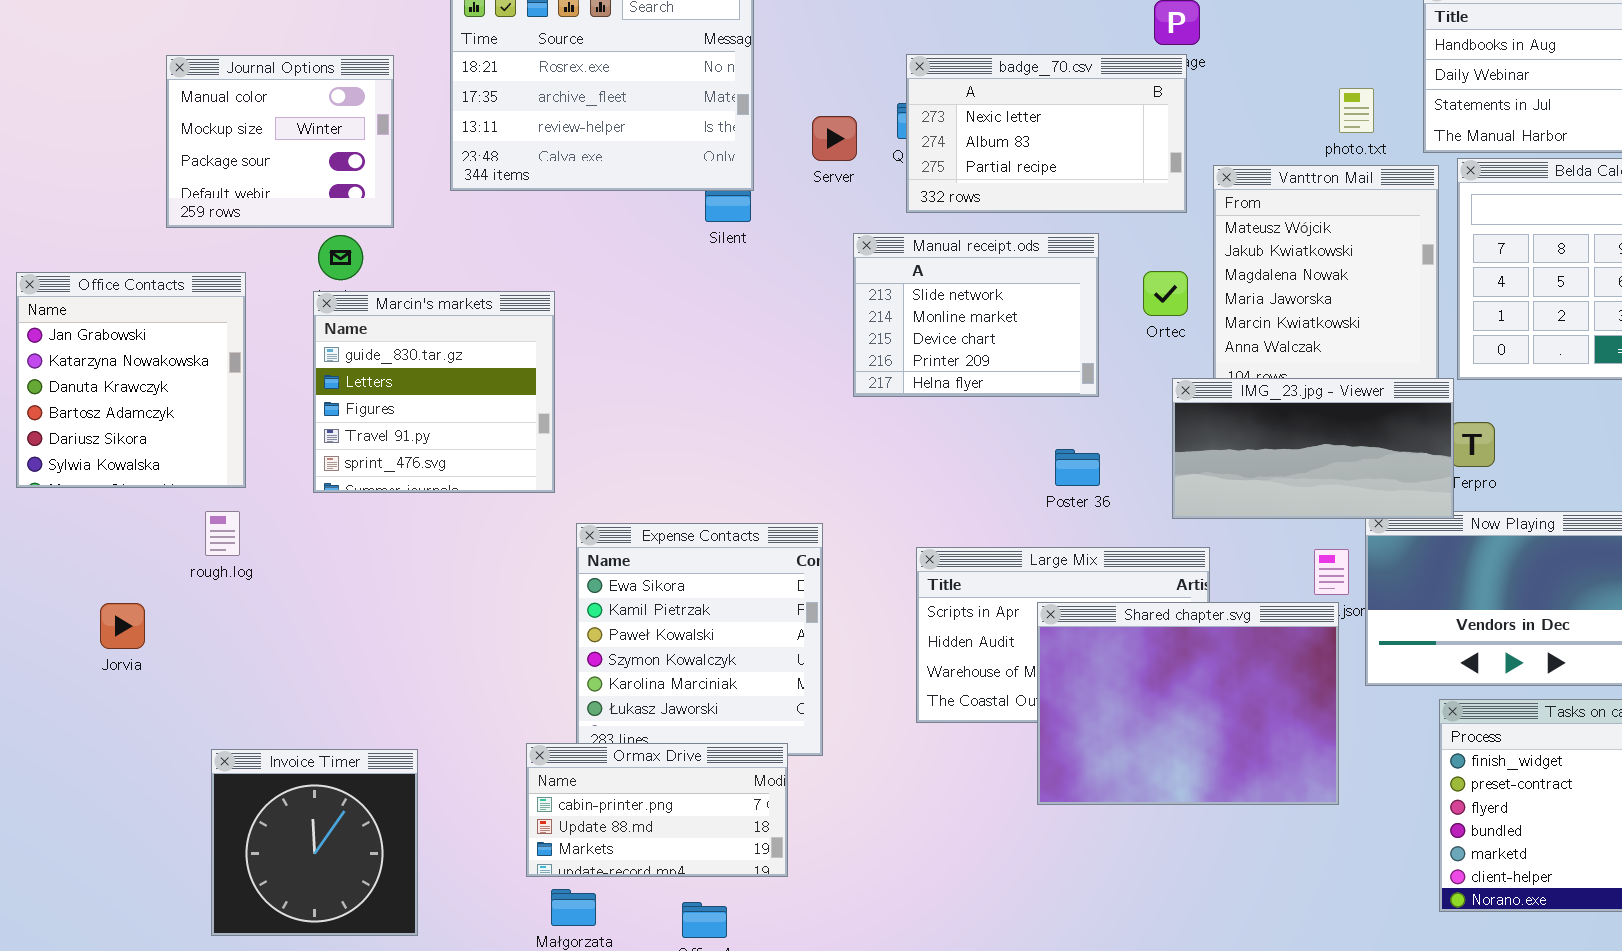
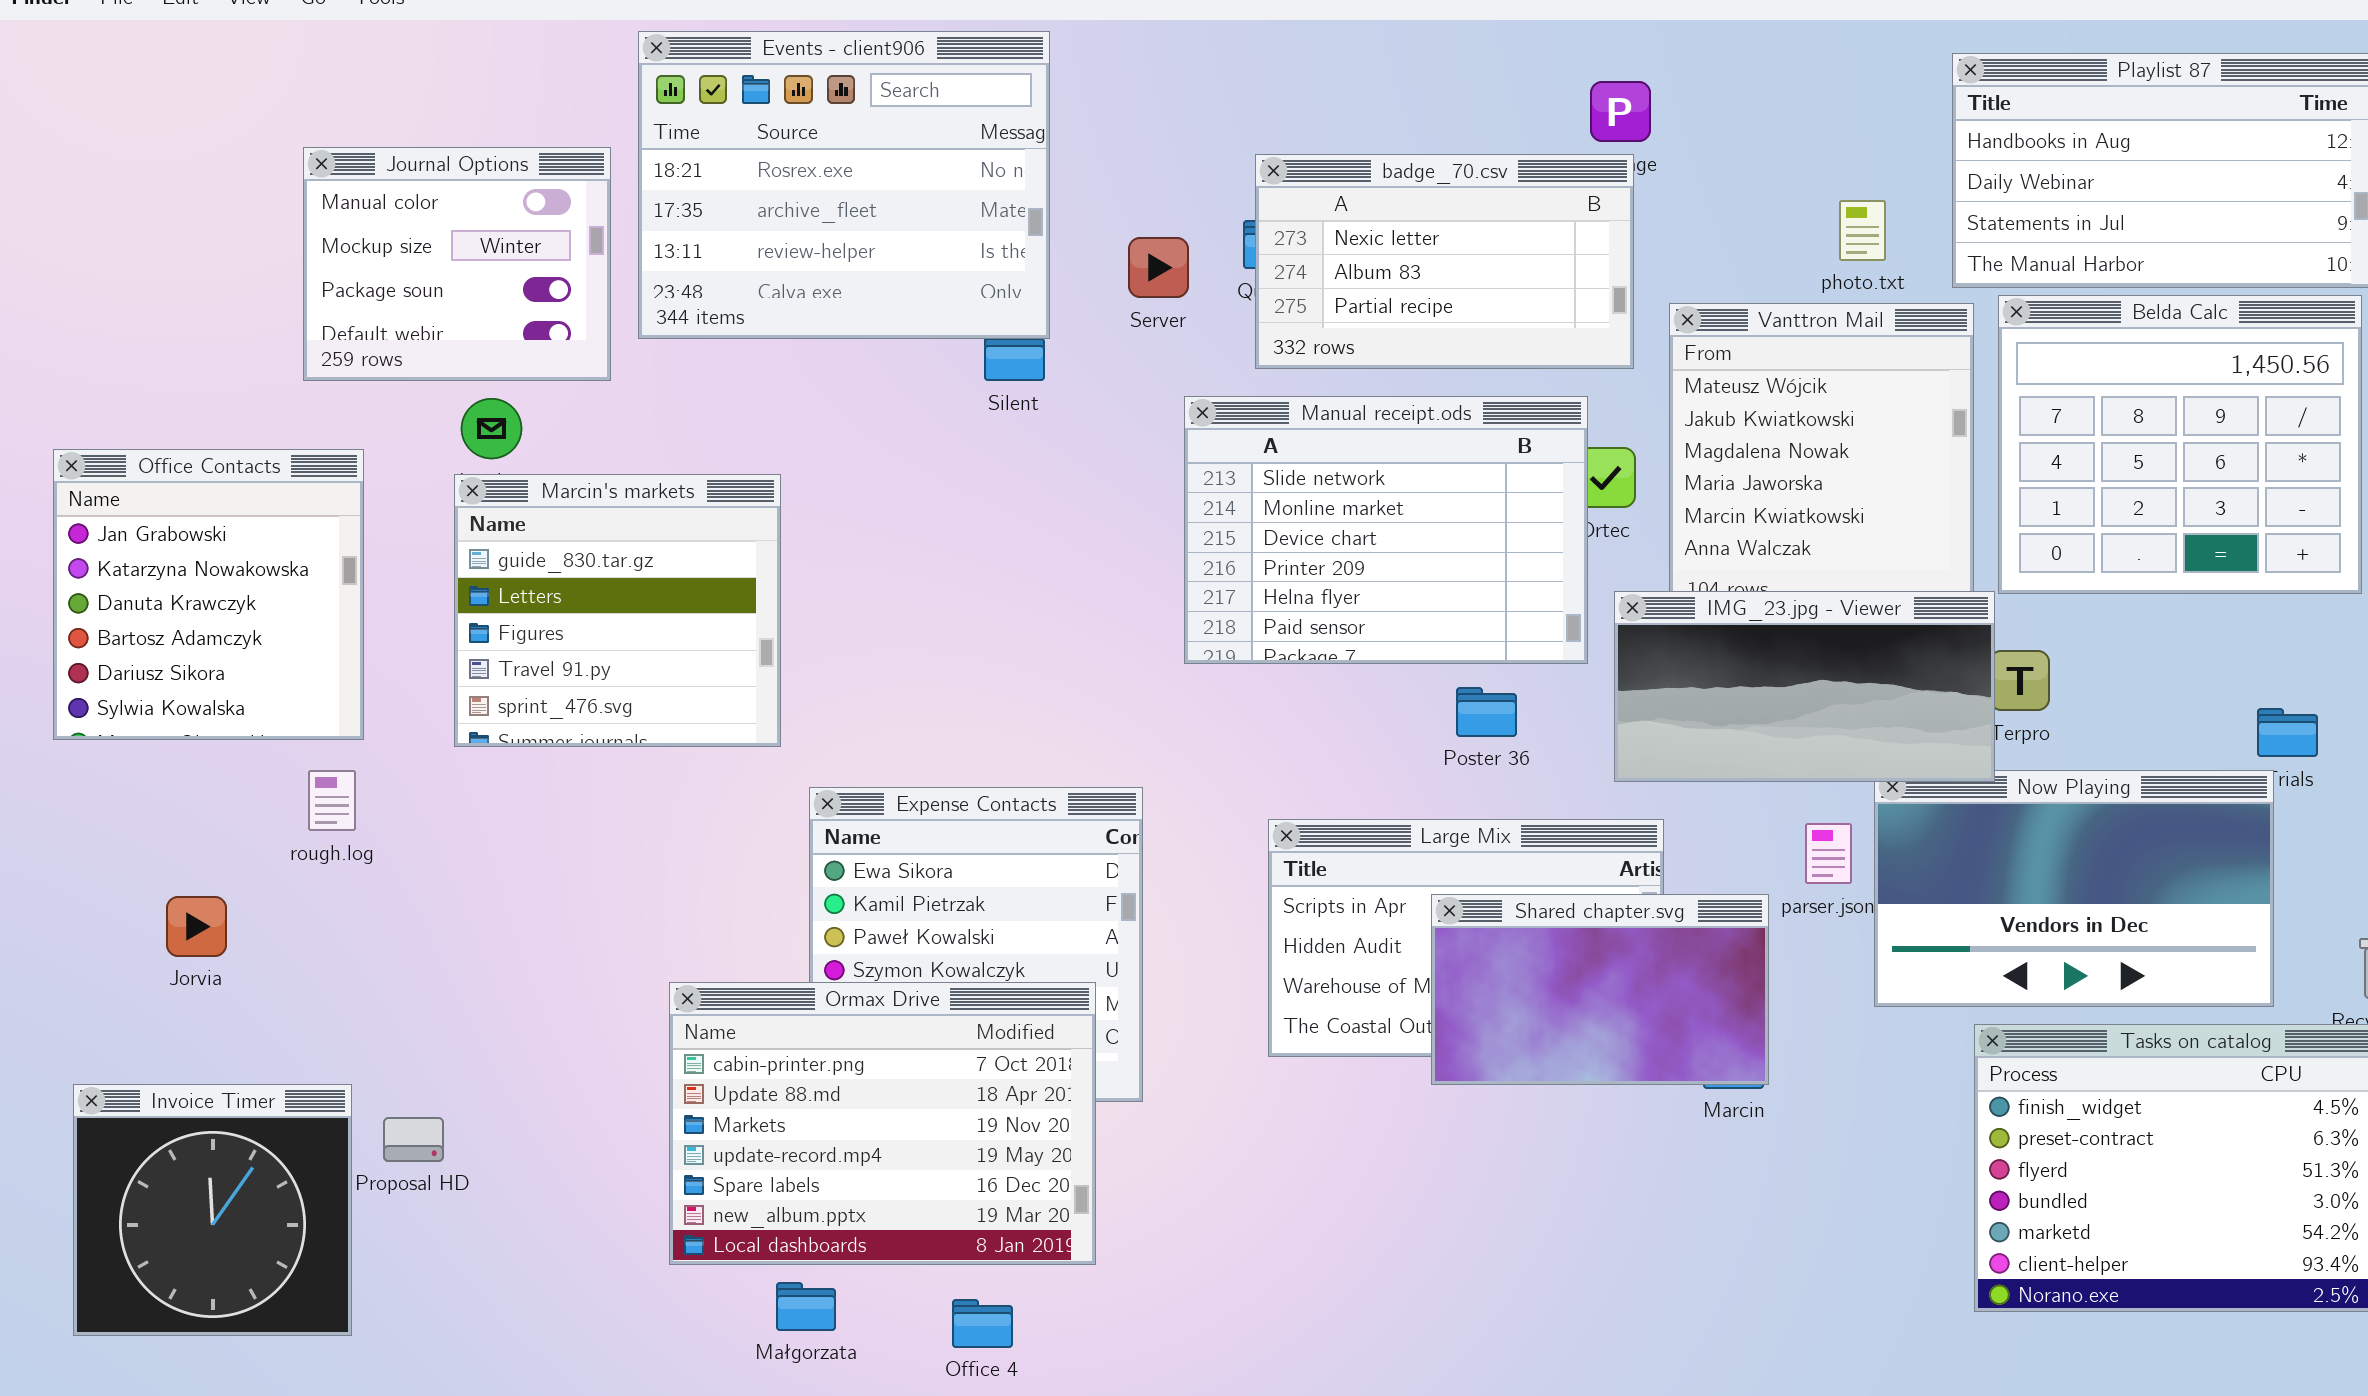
Journal Options: [166,55,394,228] -> [303,147,611,381], moved
Manual receipt.ods: [853,233,1099,397] -> [1184,396,1588,664], resized
Shared chapter.svg: [1037,602,1339,805] -> [1431,894,1769,1085], resized
Ormax Drive: [526,743,788,877] -> [669,982,1096,1265], resized
Invoice Timer: [211,749,418,936] -> [73,1084,352,1336], moved

